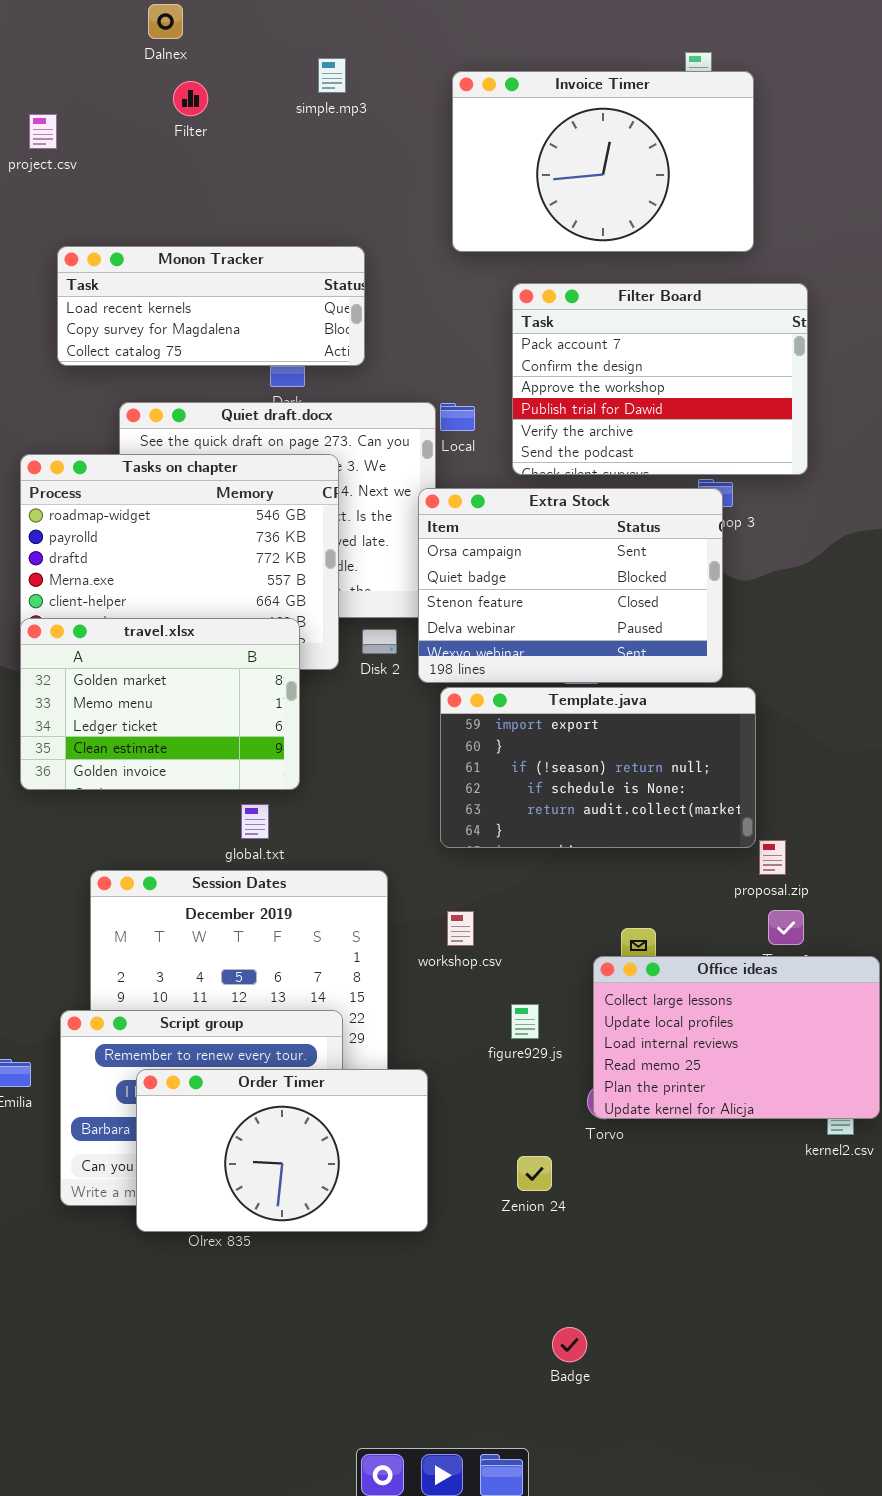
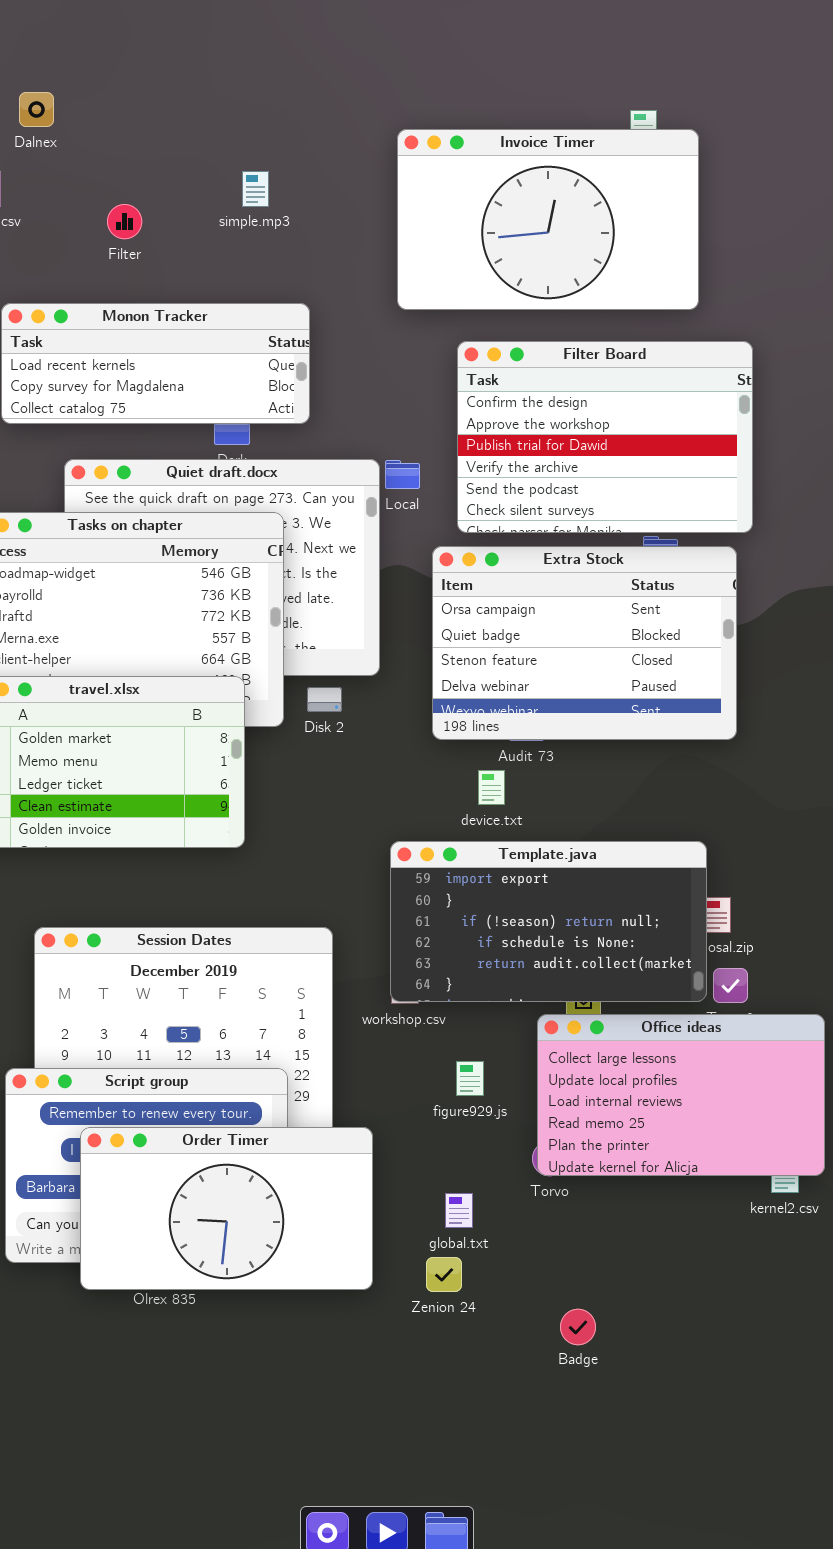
Dalnex: [148,4,183,39] -> [19,92,54,127], moved
simple.mp3: [318,58,346,93] -> [242,171,269,207], moved
Filter: [173,81,208,116] -> [107,204,142,239], moved
Filter Board: [512,283,808,475] -> [457,341,753,533], scrolled down 1 row
Extra Stock: [418,488,723,683] -> [432,546,737,740], moved
Template.java: [440,687,756,848] -> [390,841,707,1002], moved
global.txt: [241,804,269,839] -> [445,1193,473,1228], moved
Zenion 24: [517,1156,552,1191] -> [426,1257,462,1292], moved
Badge: [552,1327,587,1362] -> [560,1309,596,1345], moved

